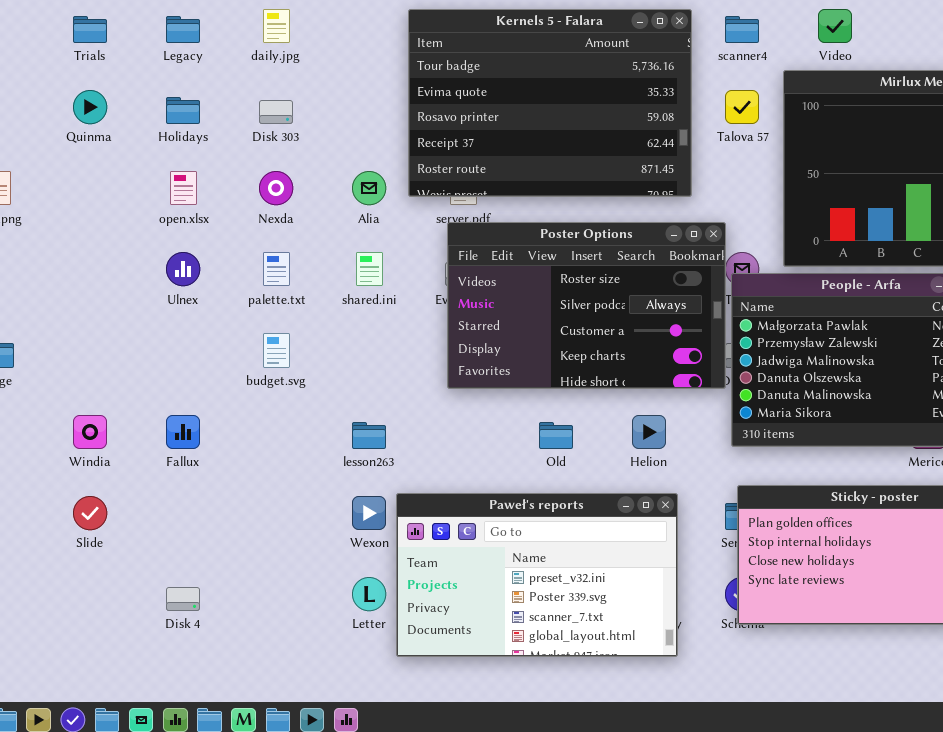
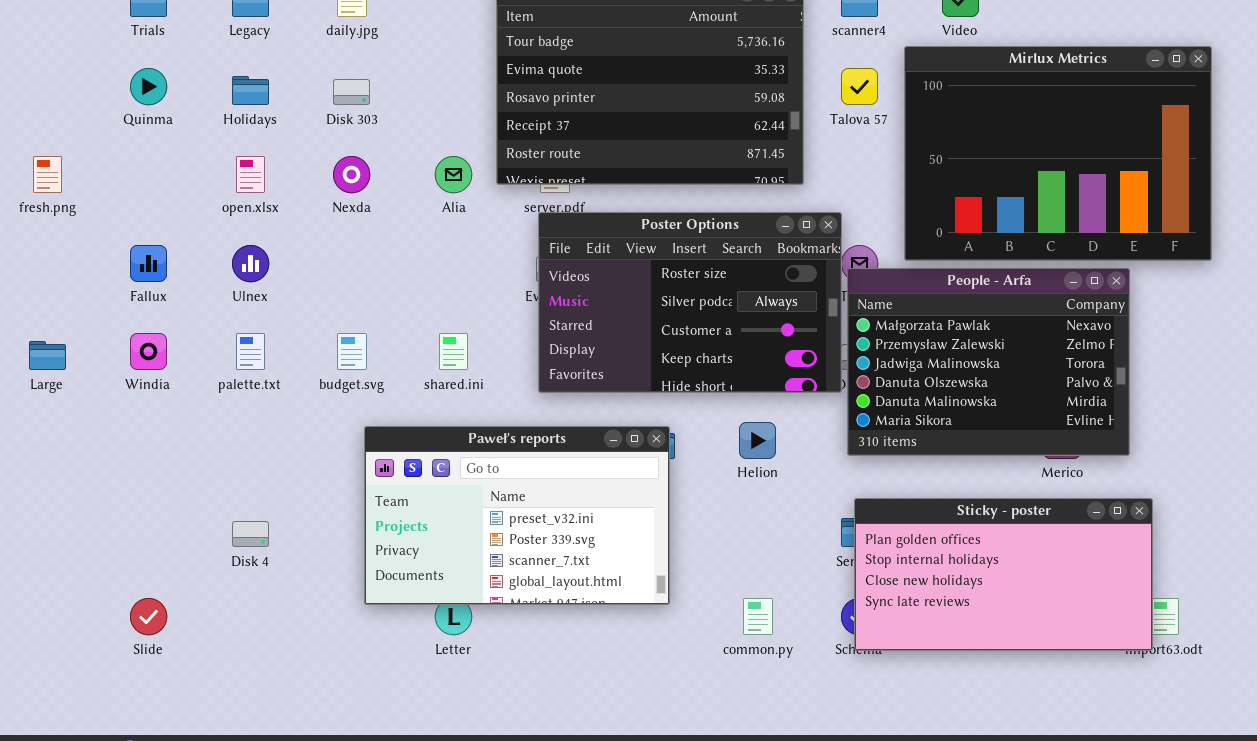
palette.txt: [263,252,290,286] -> [236,333,265,370], moved
shared.ini: [356,252,383,286] -> [439,333,468,370], moved
Windia: [73,415,107,449] -> [130,333,167,370], moved
Fallux: [166,415,200,449] -> [130,245,167,282], moved
Paweł's reports: [396,493,678,657] -> [364,426,670,605], moved
Slide: [73,496,107,530] -> [130,598,167,635], moved
Disk 4: [166,587,200,611] -> [232,521,269,547], moved

